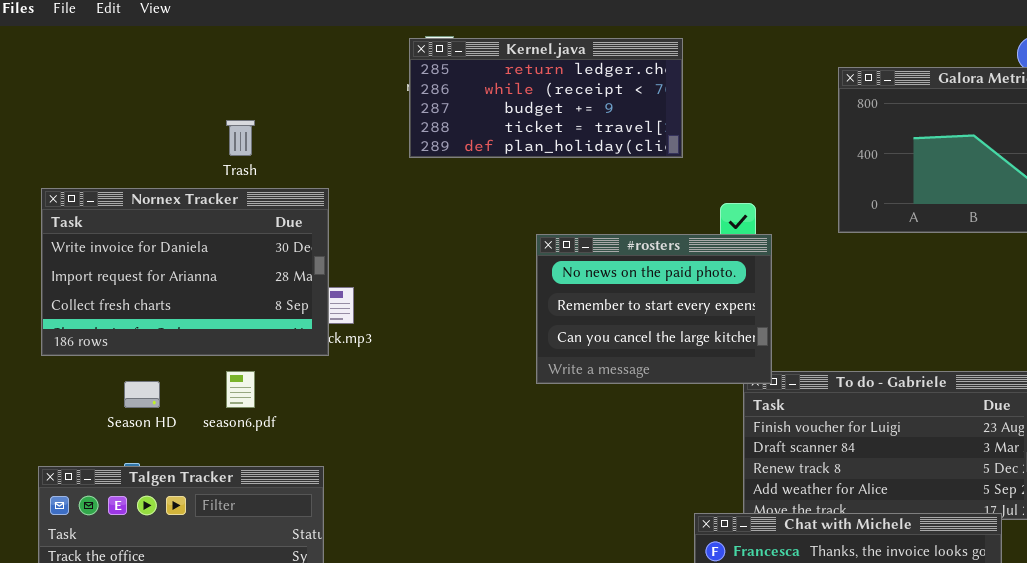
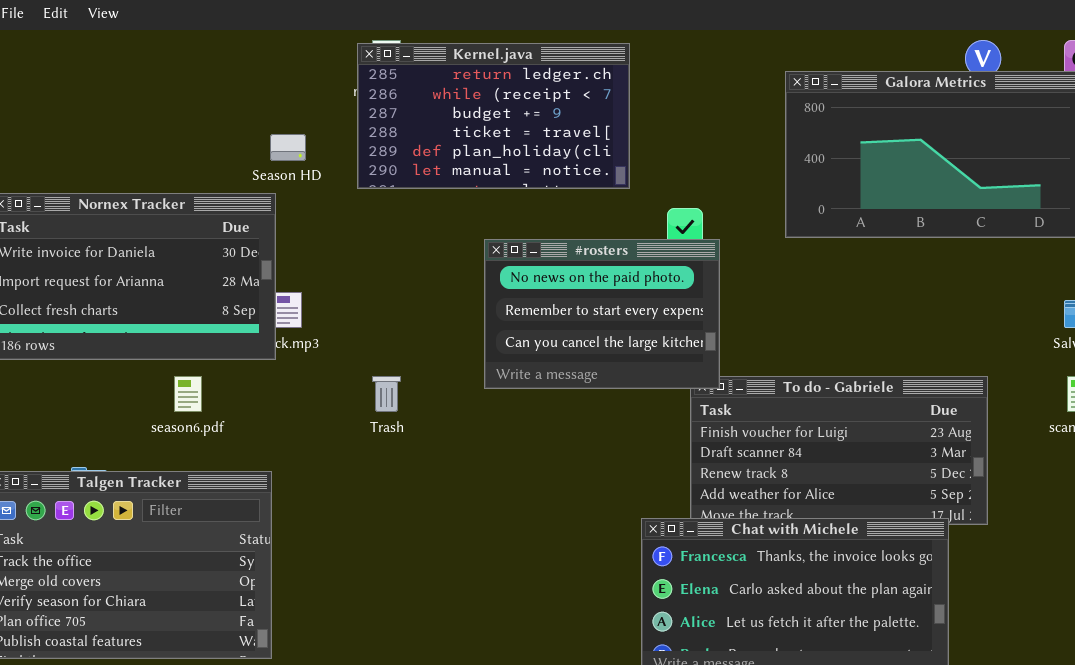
Kernel.java: [409,38,683,158] -> [357,43,630,189], resized
Trash: [226,120,255,156] -> [372,376,401,412], moved
Season HD: [124,381,160,408] -> [270,134,306,161], moved

